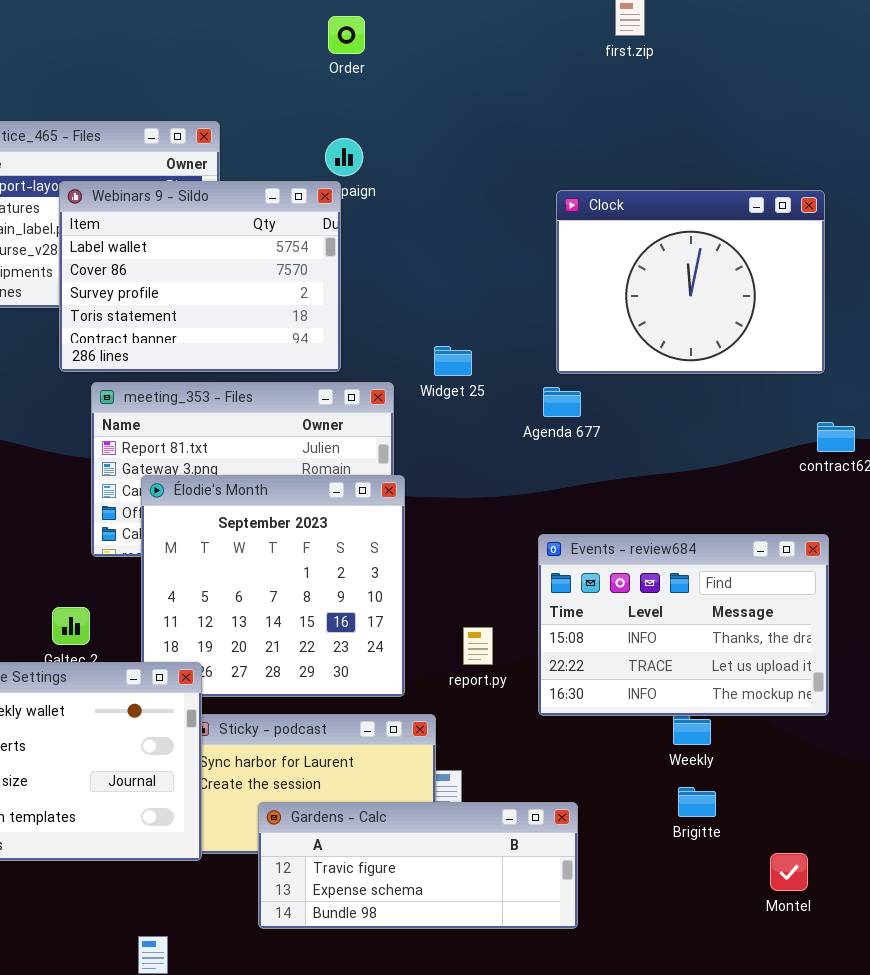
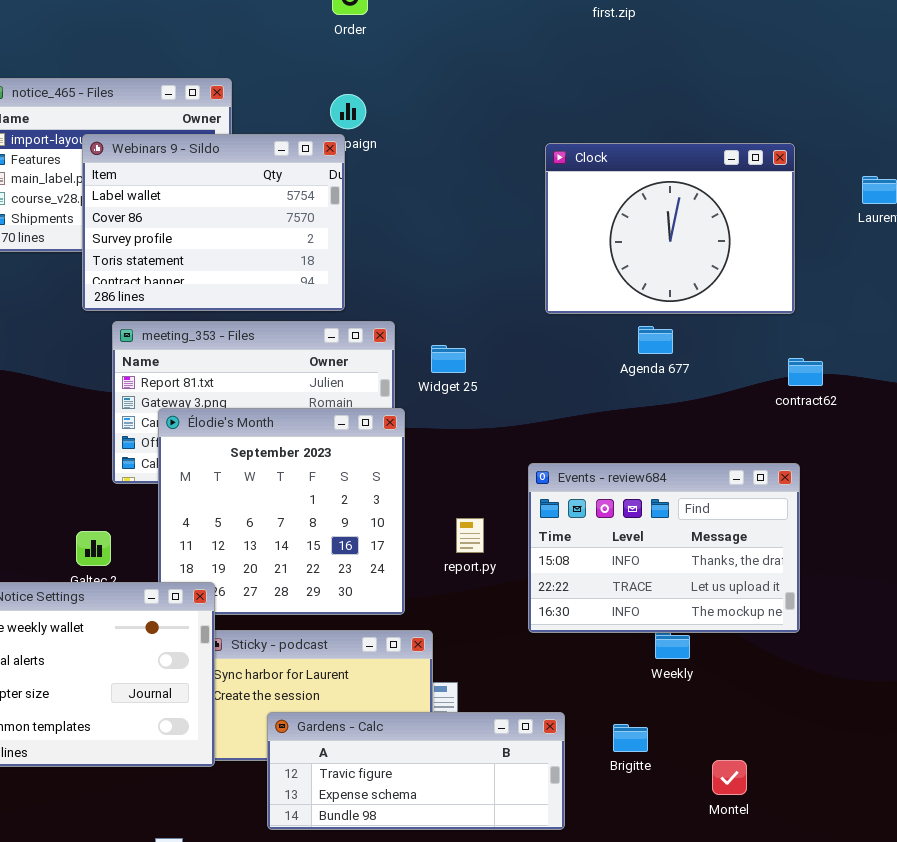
Widget 25: [434,346,472,376] -> [431,345,466,373], moved
Agenda 677: [543,387,581,417] -> [638,326,673,354], moved
report.py: [463,627,493,665] -> [456,518,484,553], moved
Brigitte: [678,787,716,817] -> [613,724,648,752], moved
Montel: [770,853,808,891] -> [712,760,747,795], moved

